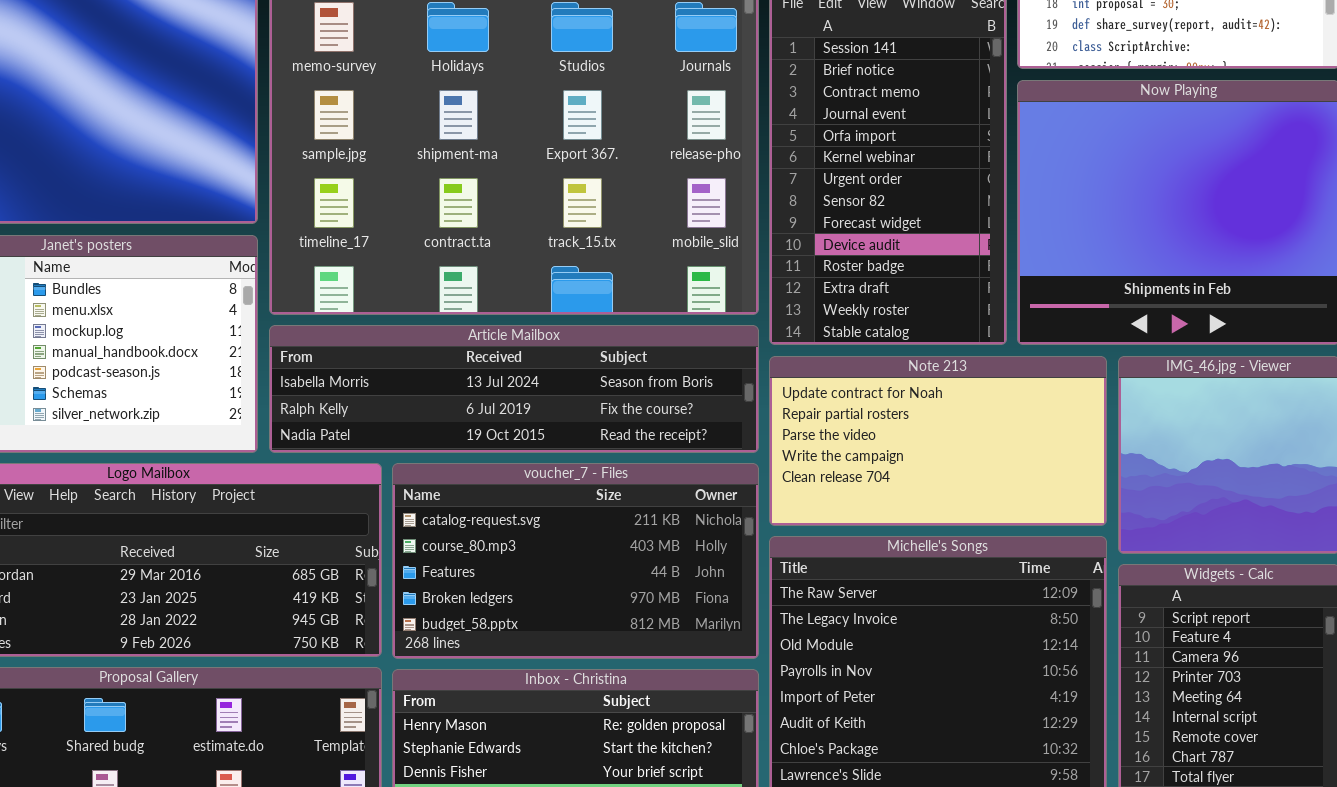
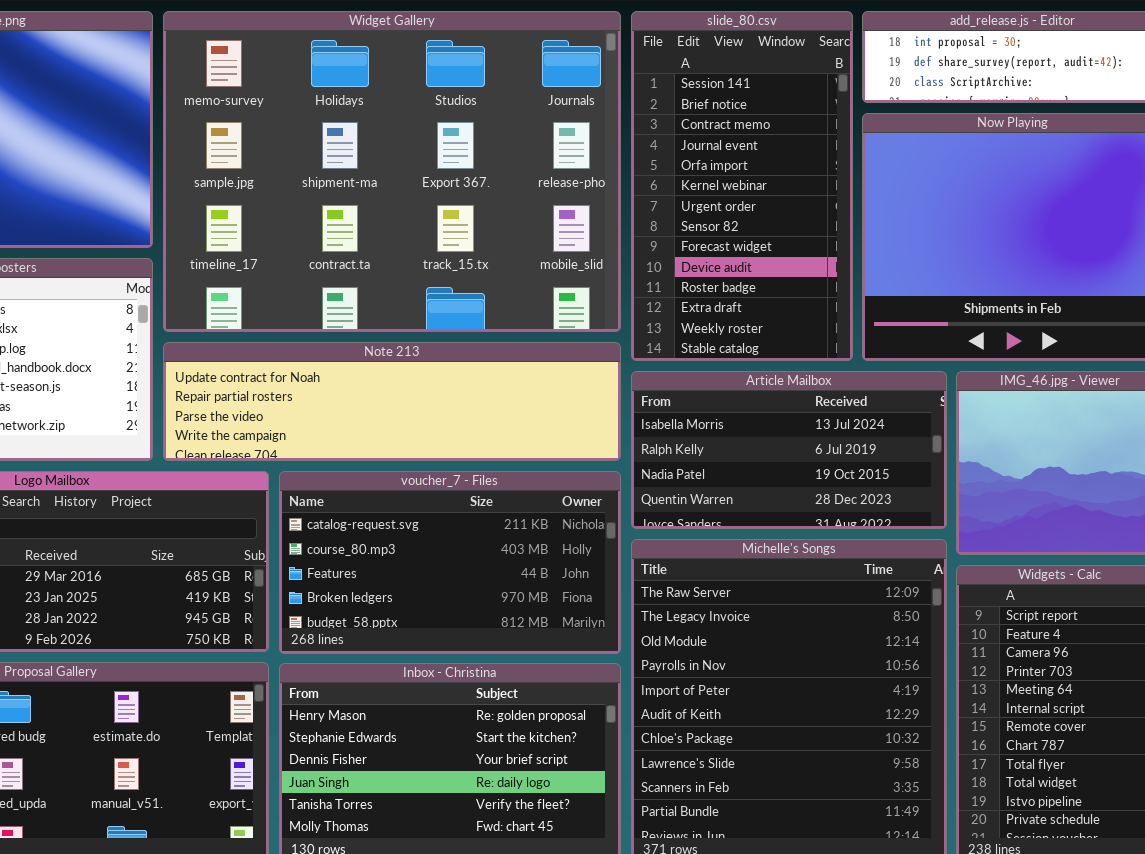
Article Mailbox: [269,325,759,453] -> [631,371,947,529], moved, resized
Note 213: [769,356,1107,526] -> [163,342,621,461], moved, resized

